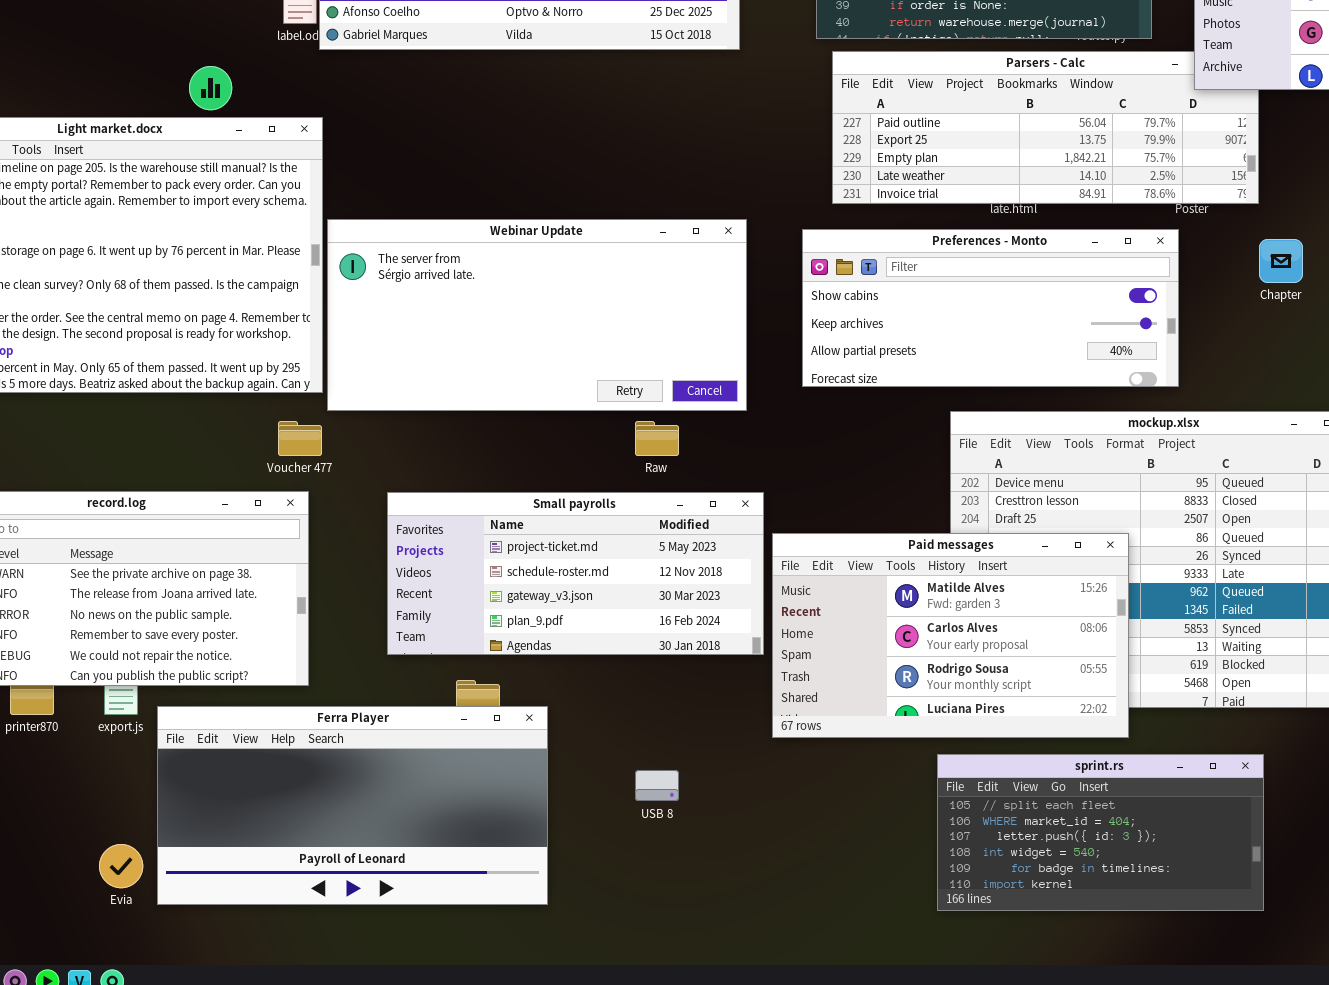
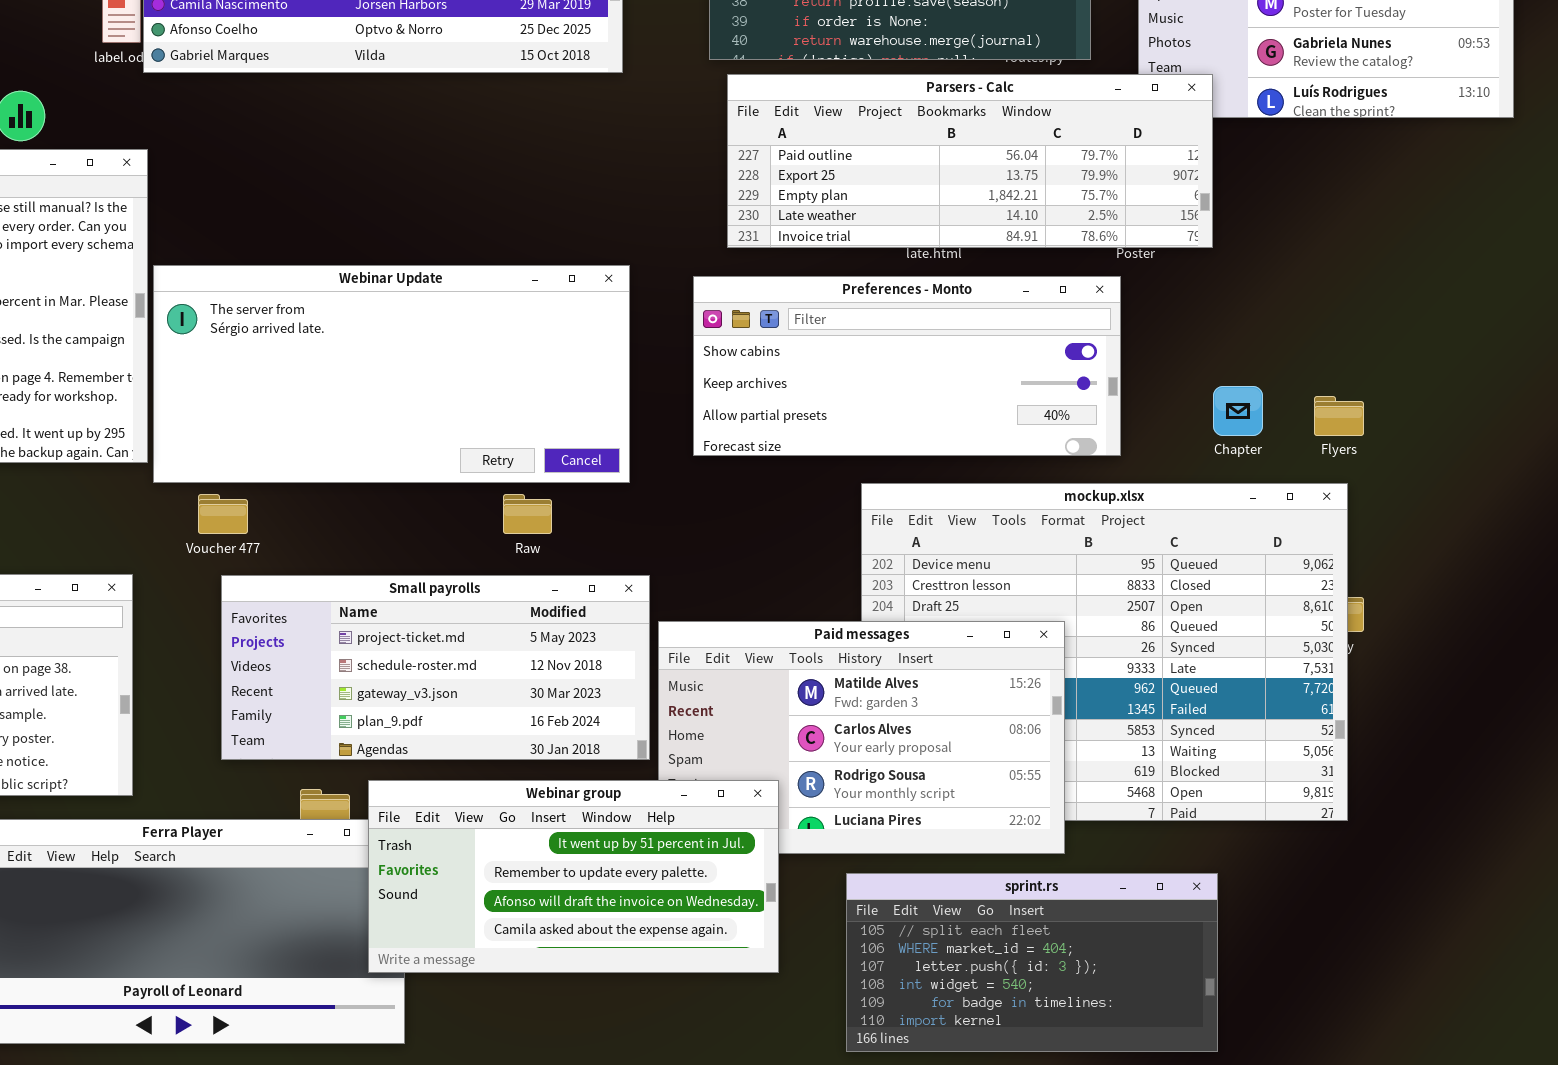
Parsers - Calc: [832,51,1259,204] -> [727,74,1213,248], raised
Chapter: [1259,239,1303,283] -> [1213,386,1263,436], moved
Voucher 477: [278,421,322,456] -> [198,494,248,534], moved
Webinar group: none -> [368,780,779,973], opened

